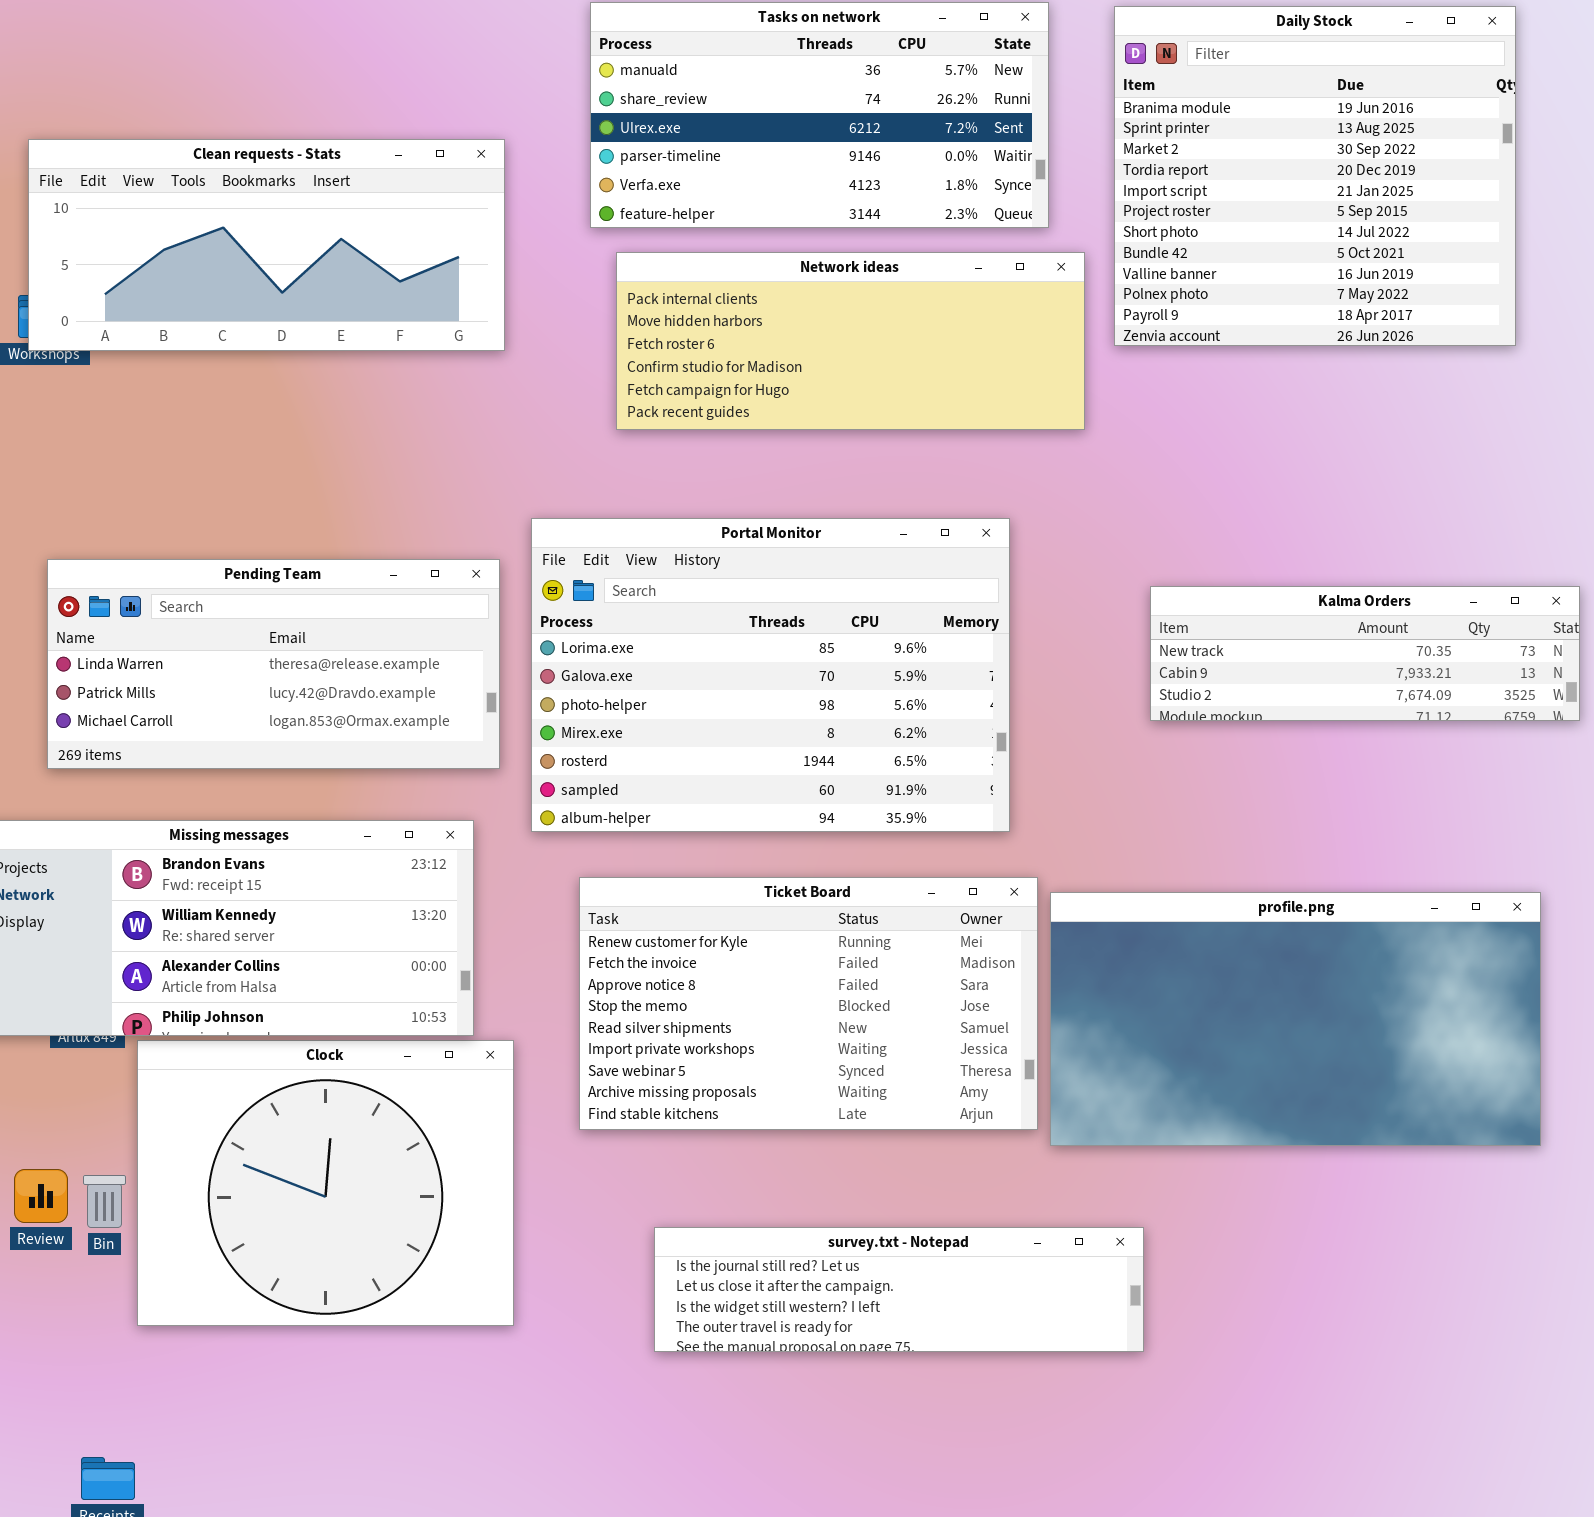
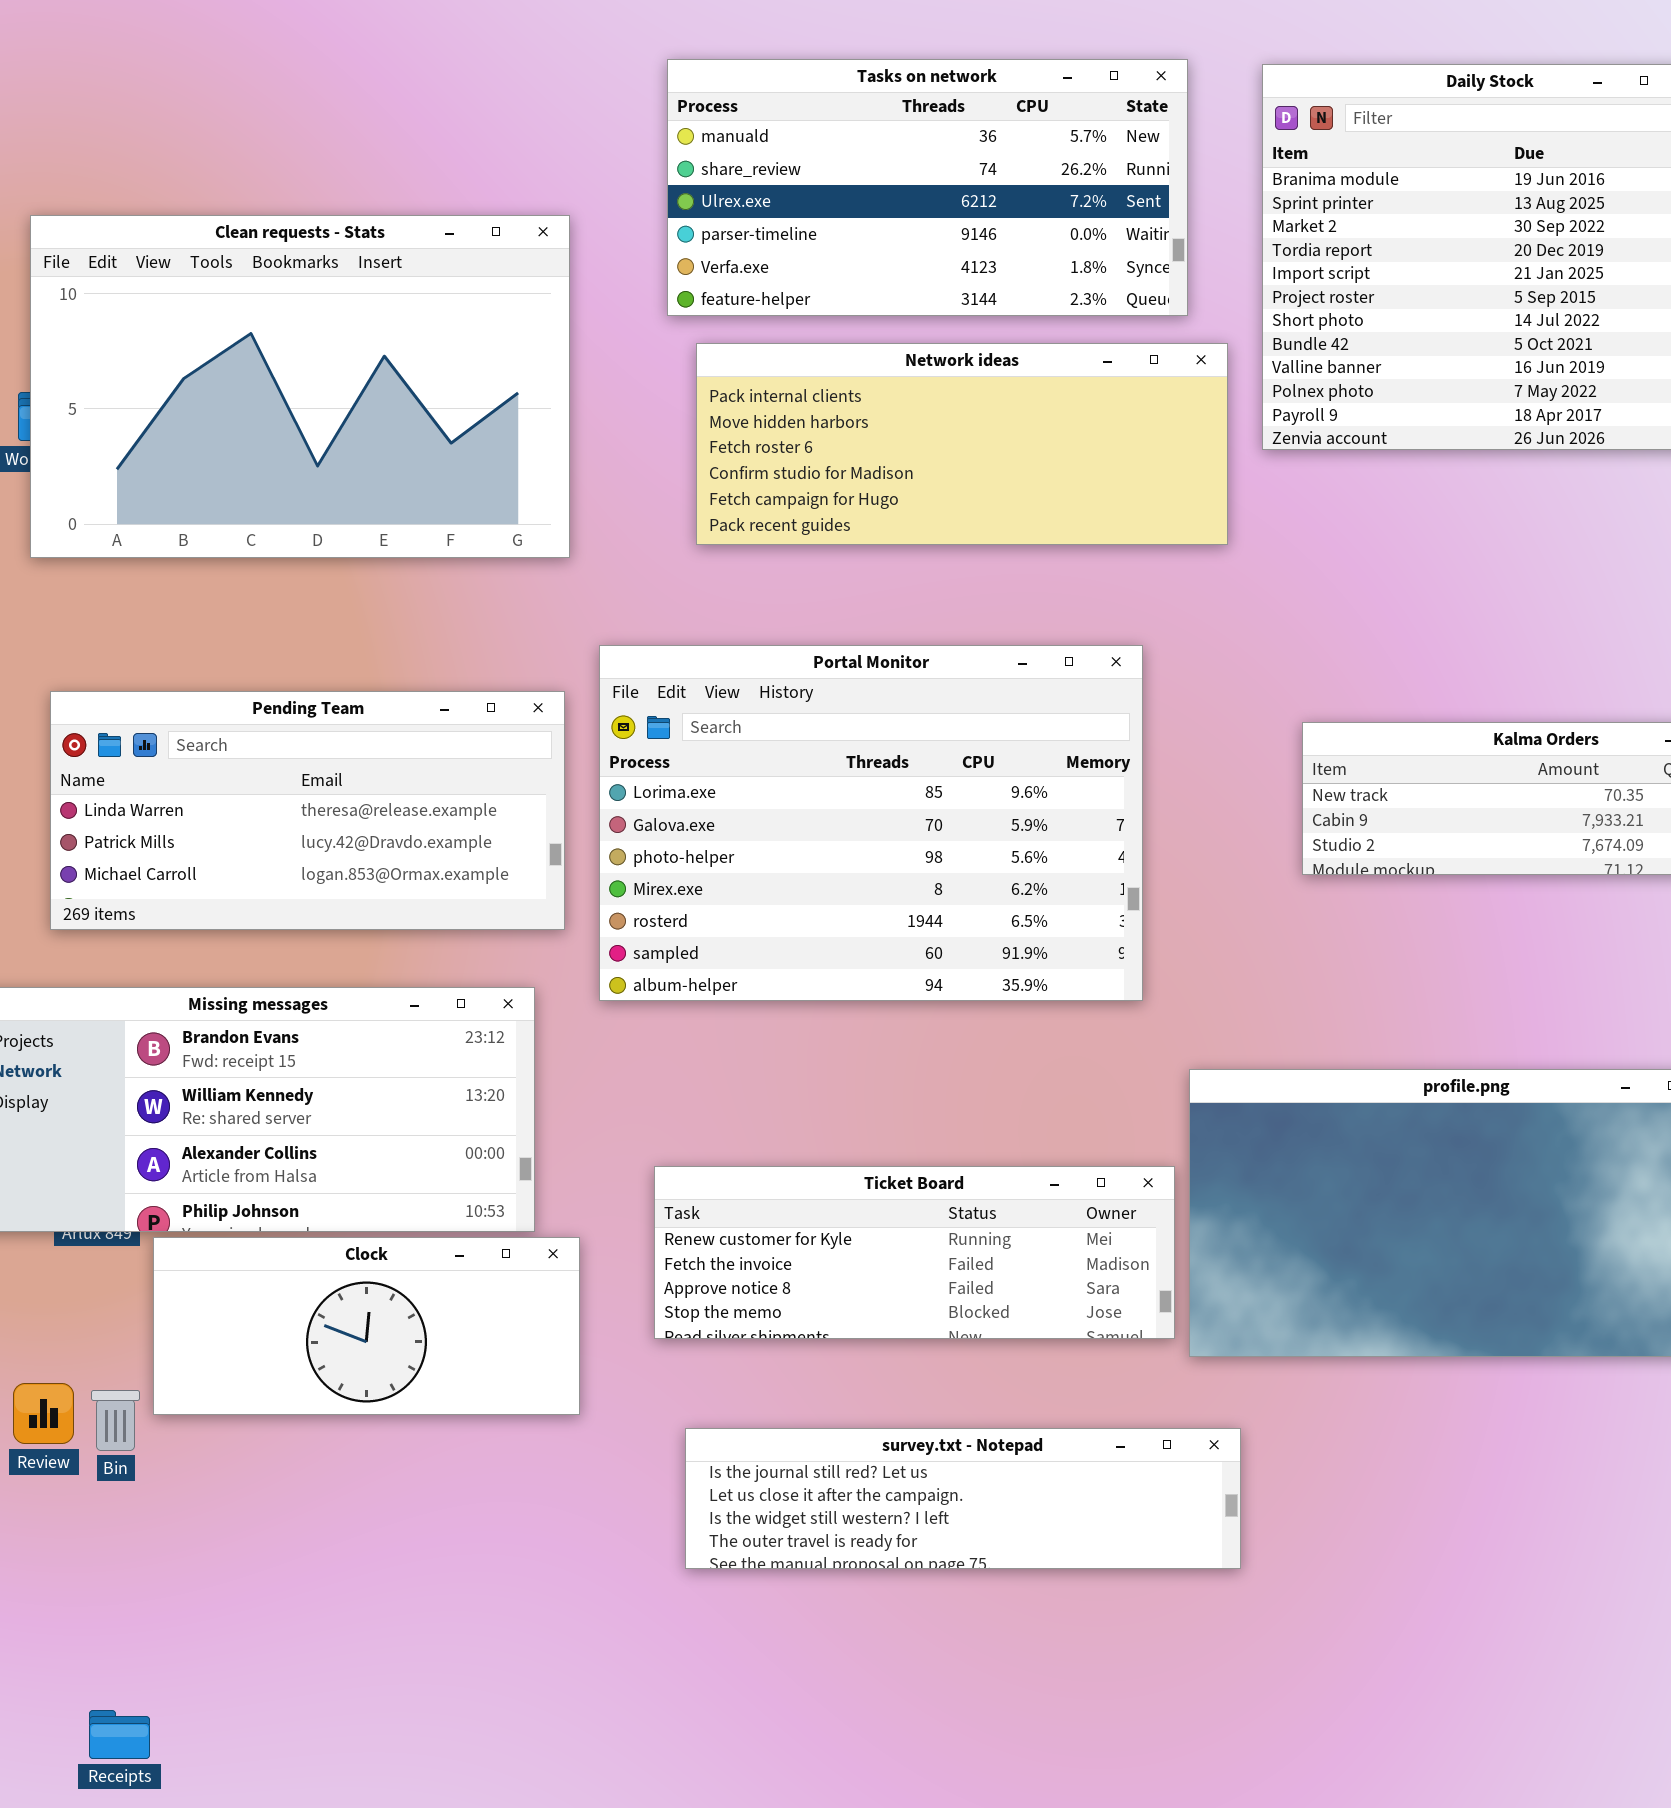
Clean requests - Stats: [28,139,505,351] -> [30,215,570,558], resized
Ticket Board: [579,877,1038,1130] -> [654,1166,1175,1339], resized
Clock: [137,1040,514,1326] -> [153,1237,580,1415], resized
survey.txt - Notepad: [654,1227,1144,1352] -> [685,1428,1241,1569], moved

